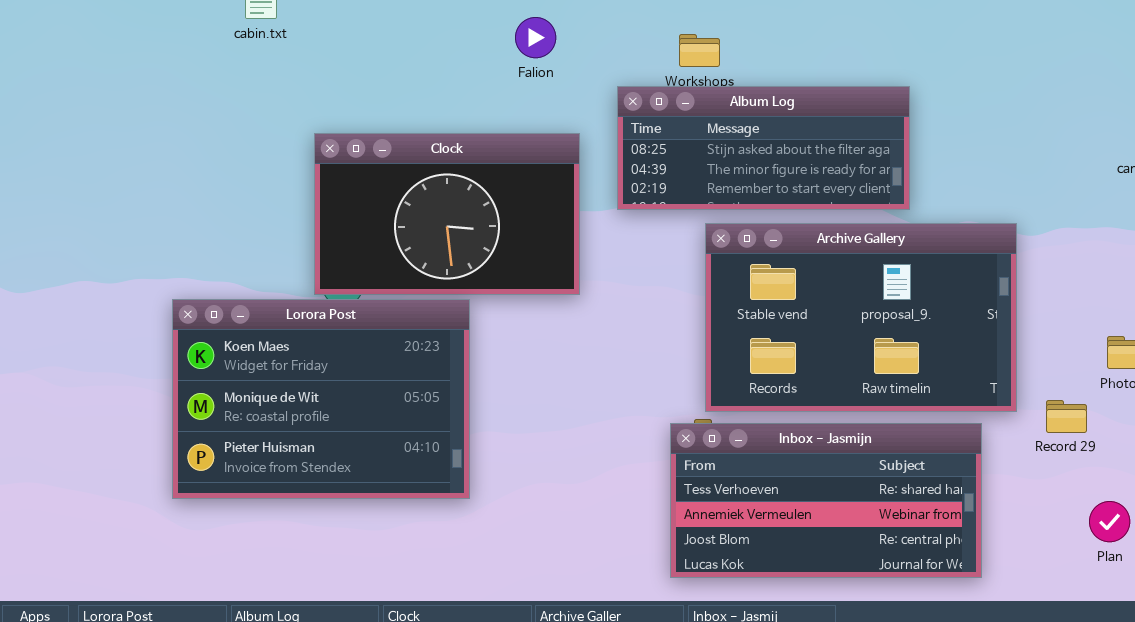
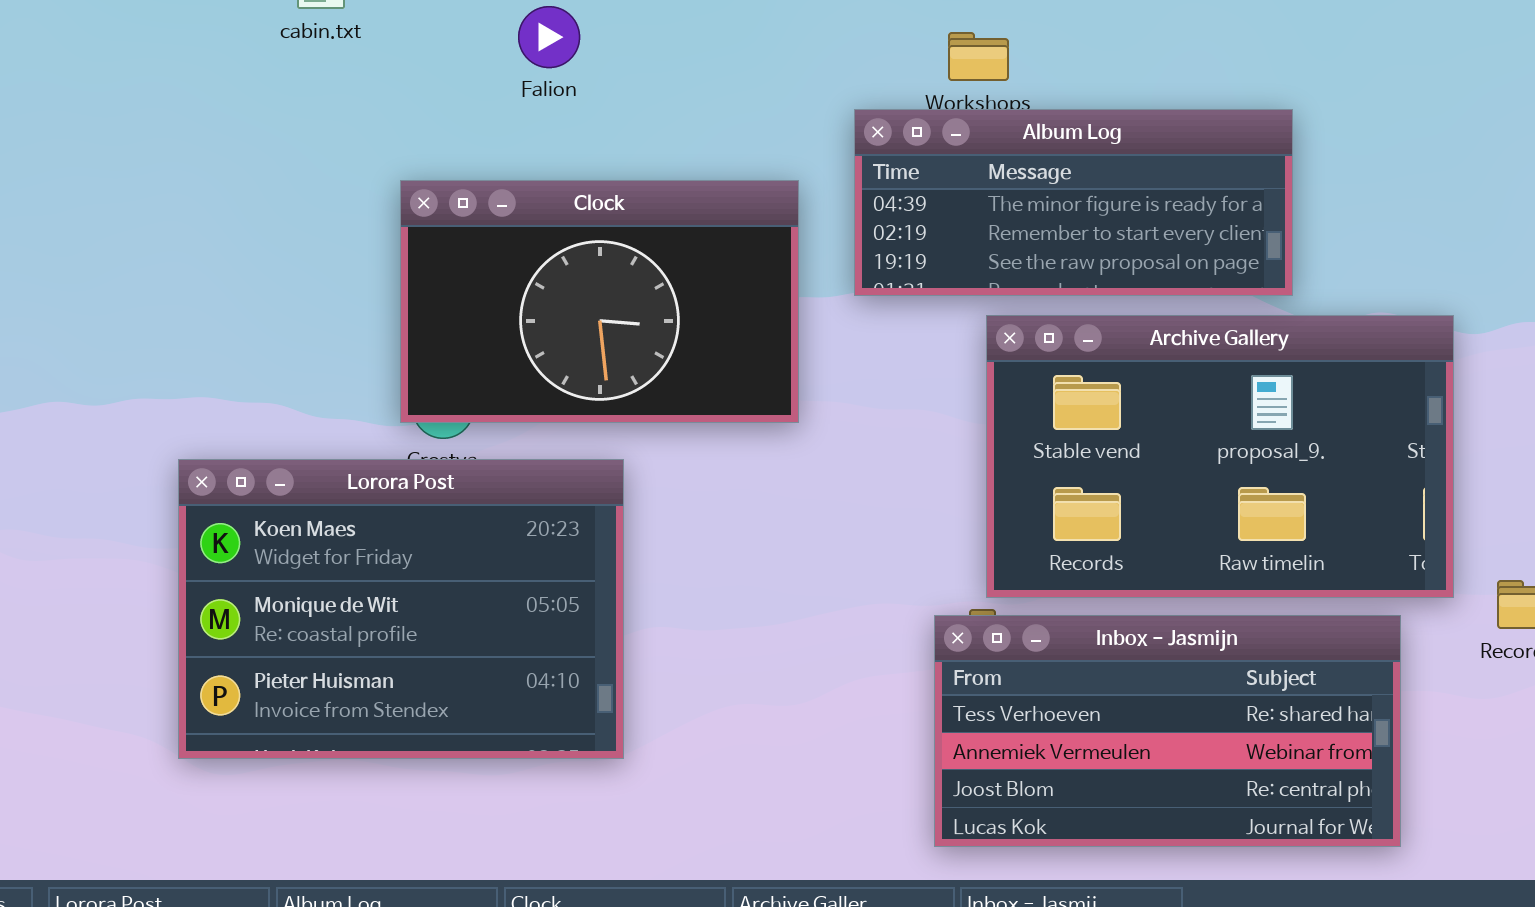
Falion: [515,17,556,58] -> [518,6,580,68], moved
Album Log: [617,86,910,210] -> [854,109,1293,296], scrolled down 1 row
Lorora Post: [172,299,470,499] -> [178,459,624,759], moved

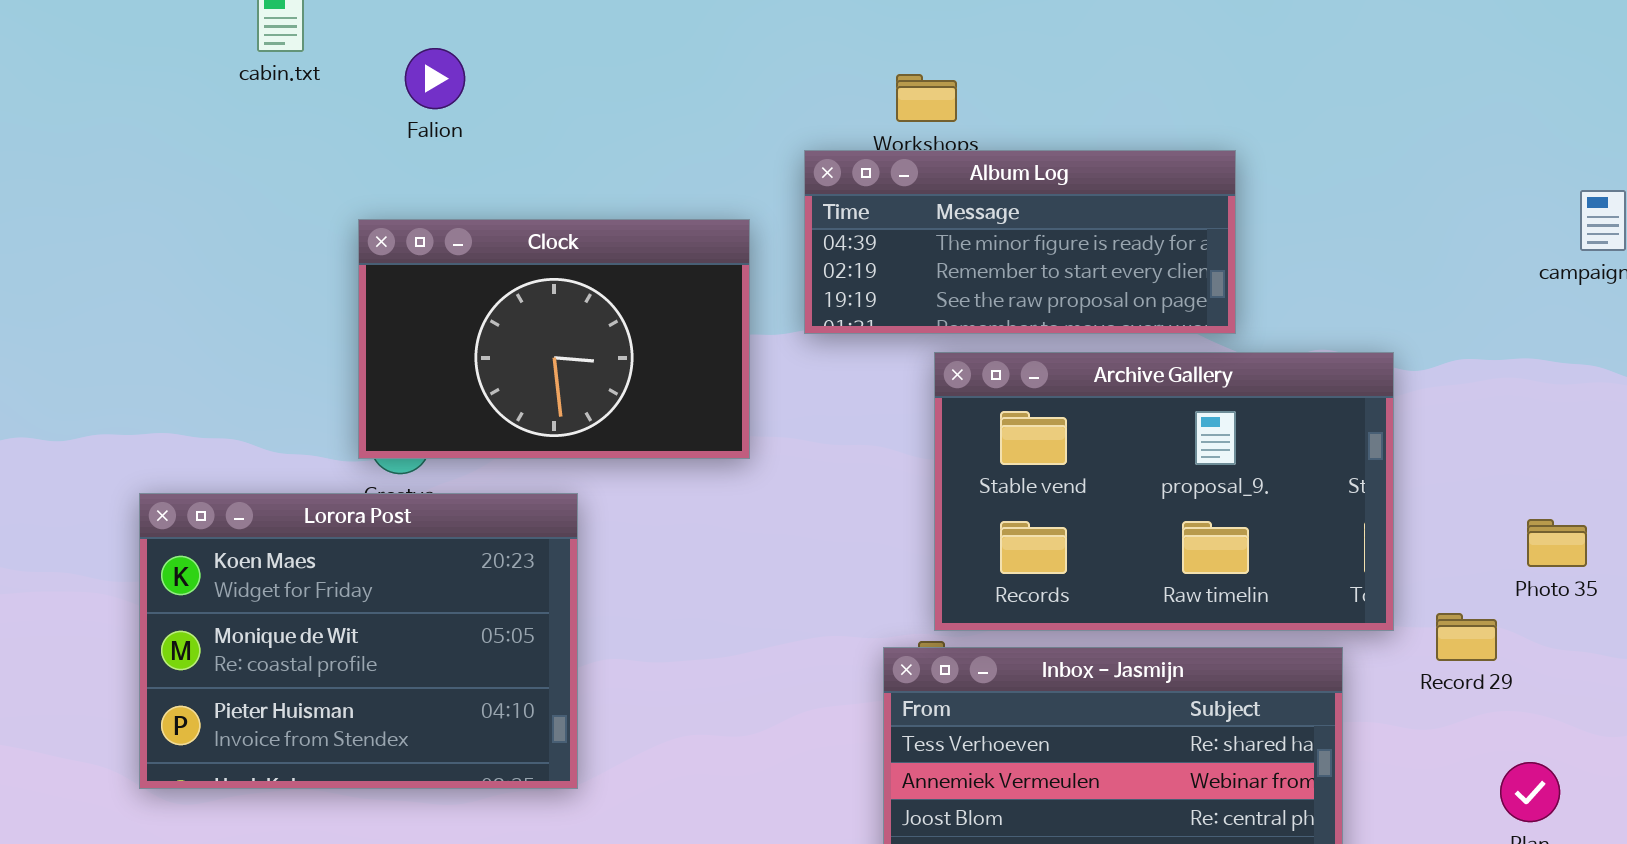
Falion: [518,6,580,68] -> [405,48,465,109], moved

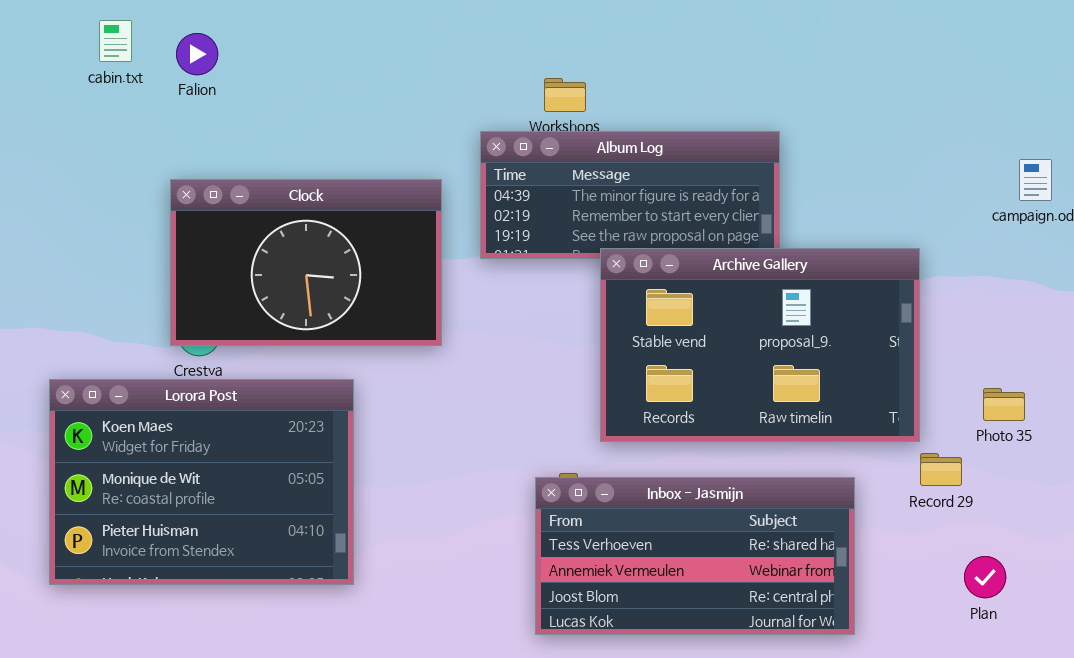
Falion: [405,48,465,109] -> [176,33,218,75], moved
Archive Gallery: [934,352,1394,631] -> [600,248,920,442], moved
Lorora Post: [139,493,578,789] -> [49,379,354,585], moved

